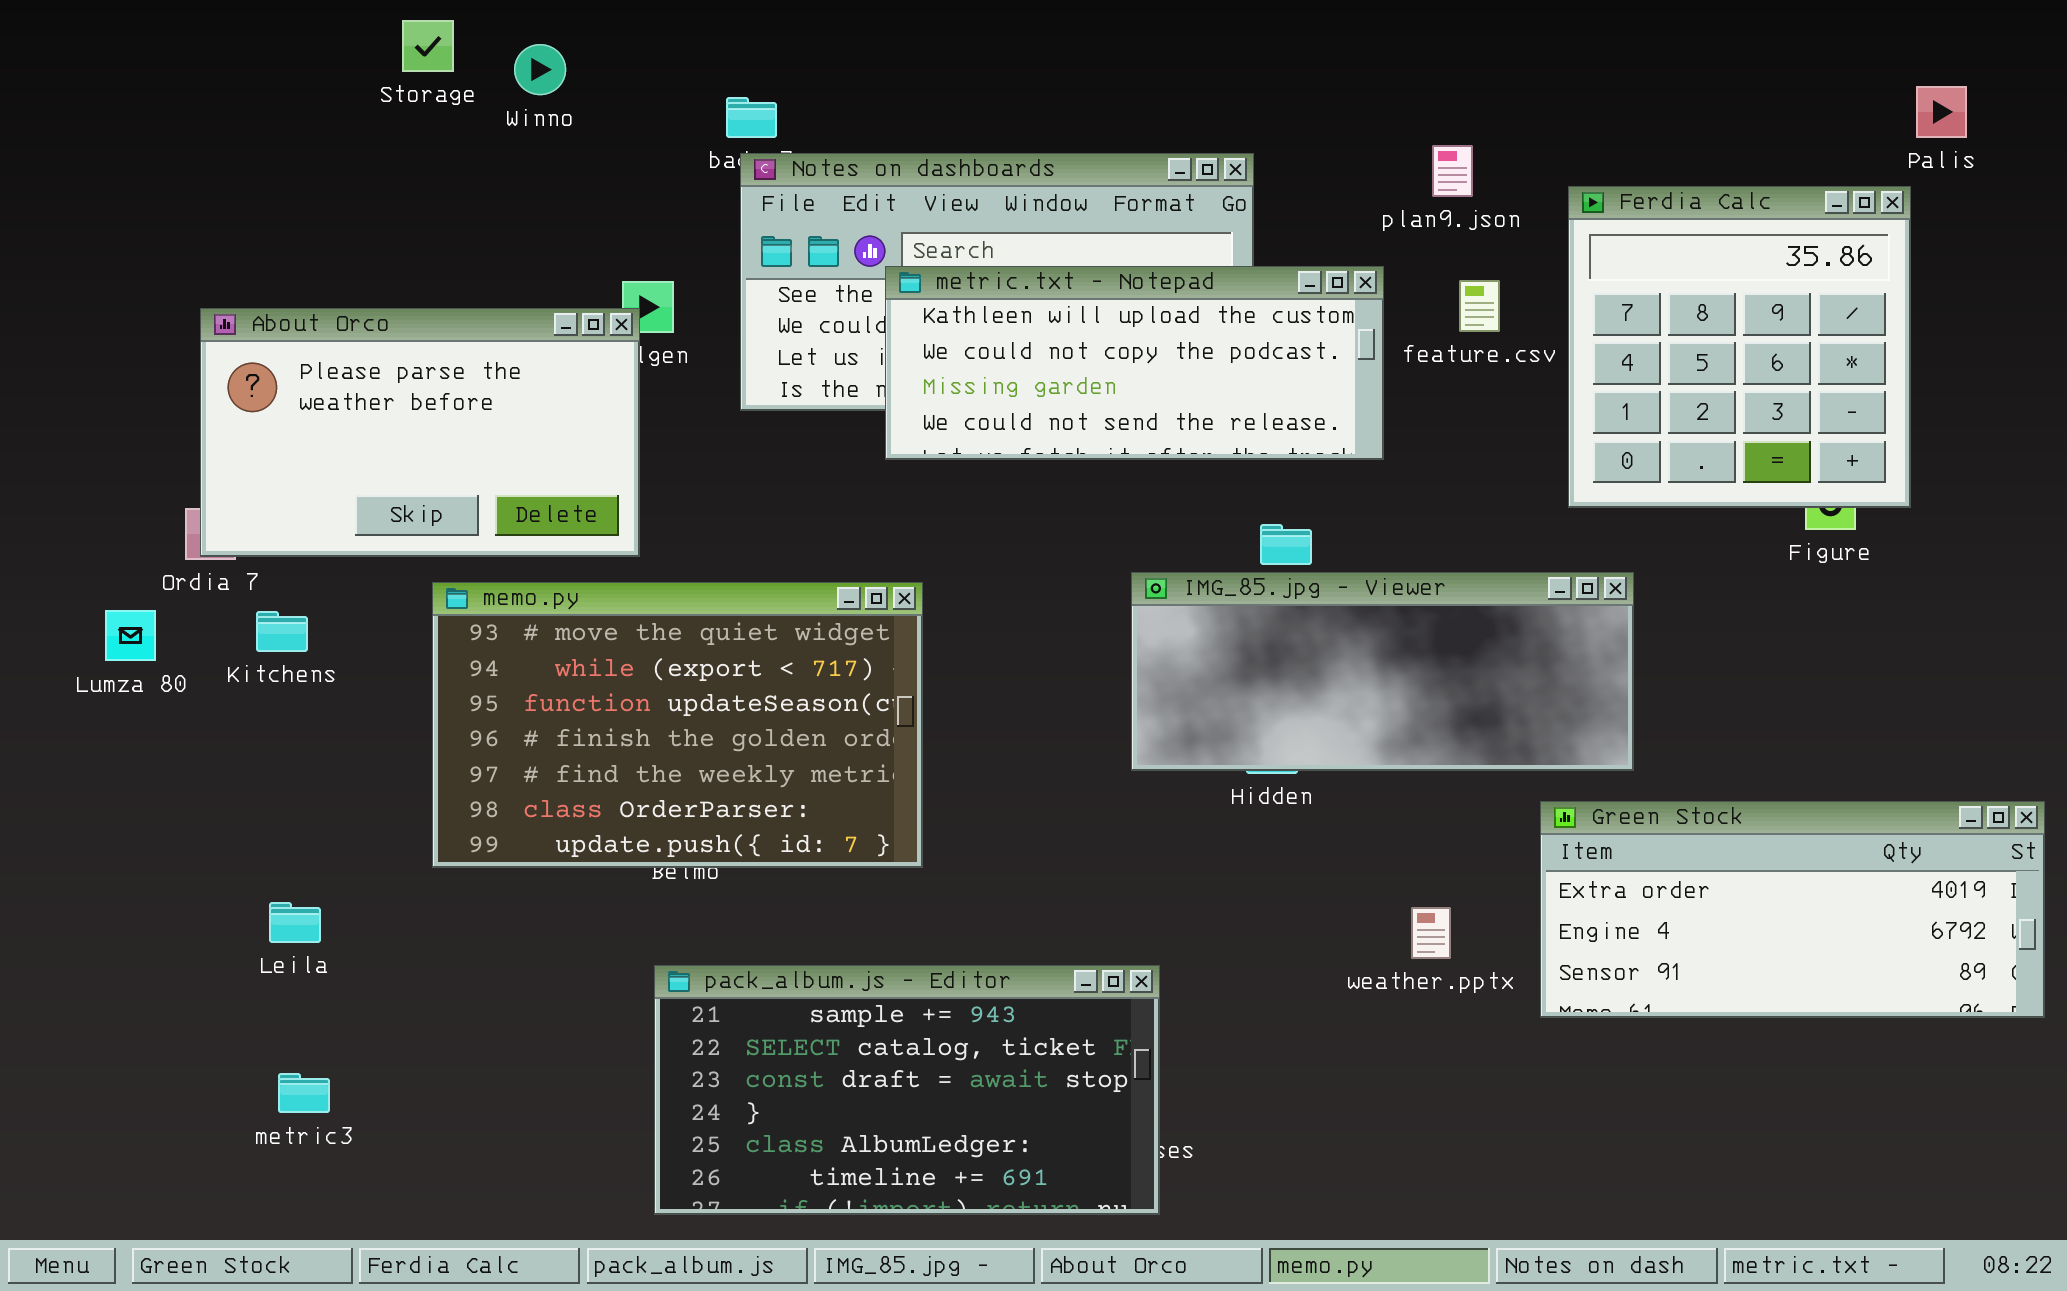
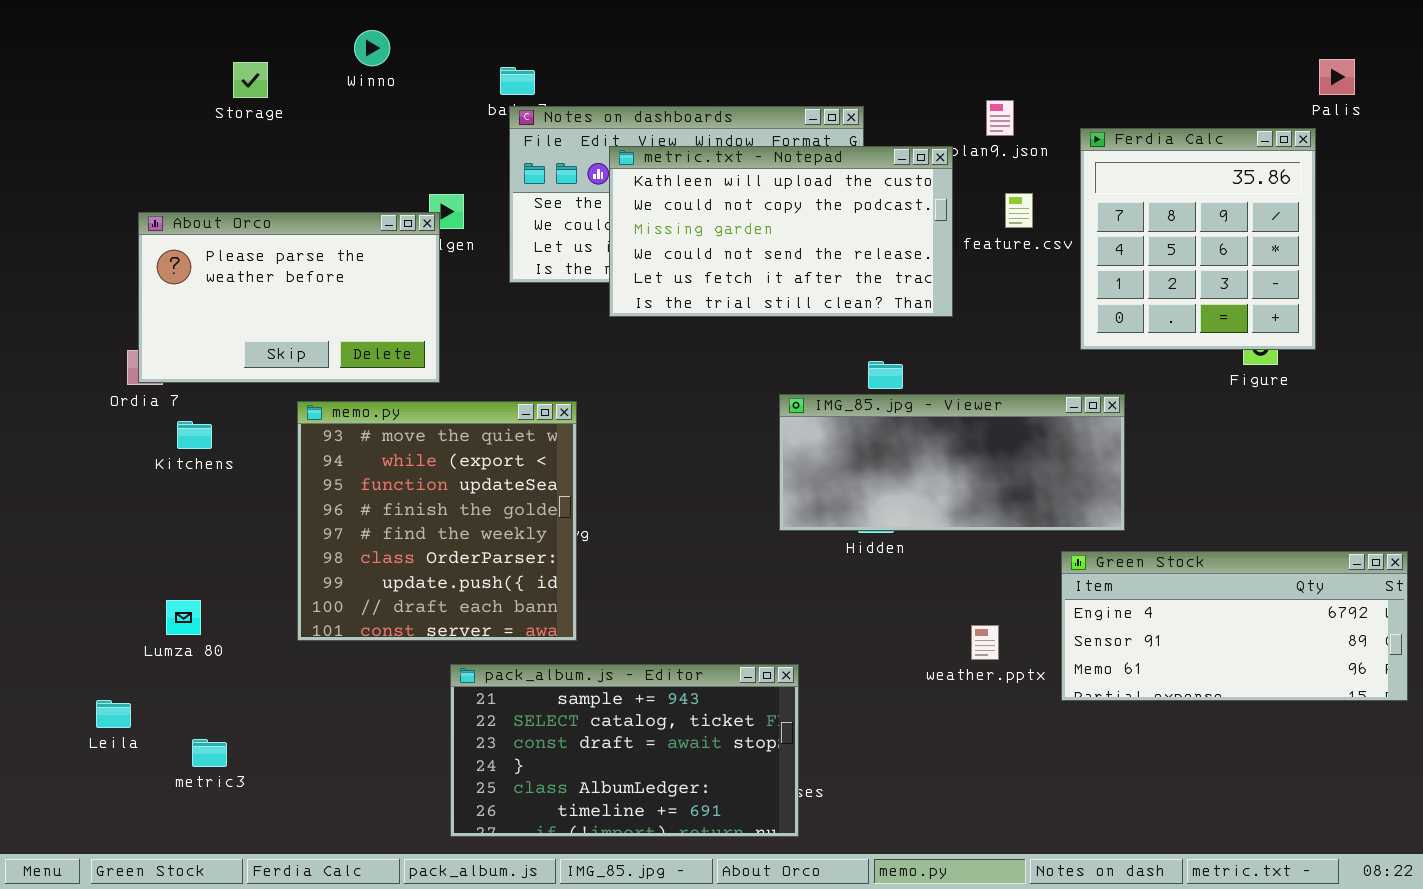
Storage: [402,20,454,72] -> [233,62,268,98], moved
metric.txt - Notepad: [885,266,1384,460] -> [609,146,953,317], resized
memo.py: [432,582,923,868] -> [297,401,577,641], resized
Lumza 80: [105,610,156,661] -> [166,600,201,635], moved
Green Stock: [1540,801,2045,1018] -> [1061,551,1408,701], scrolled down 1 row
Leila: [269,902,321,943] -> [96,700,131,728], moved

